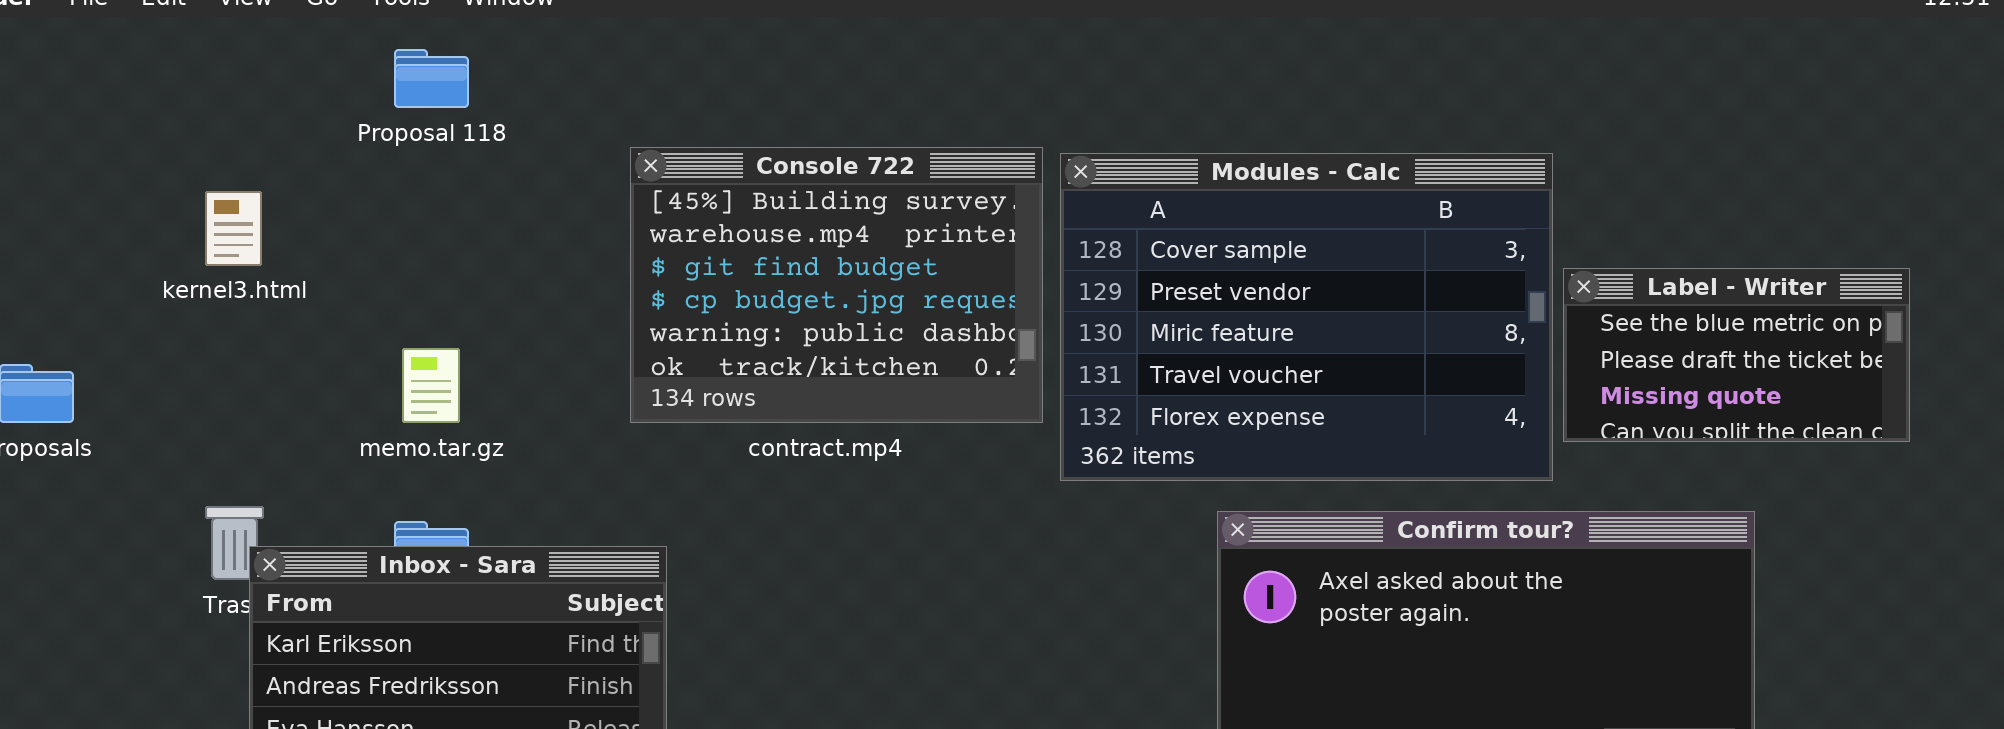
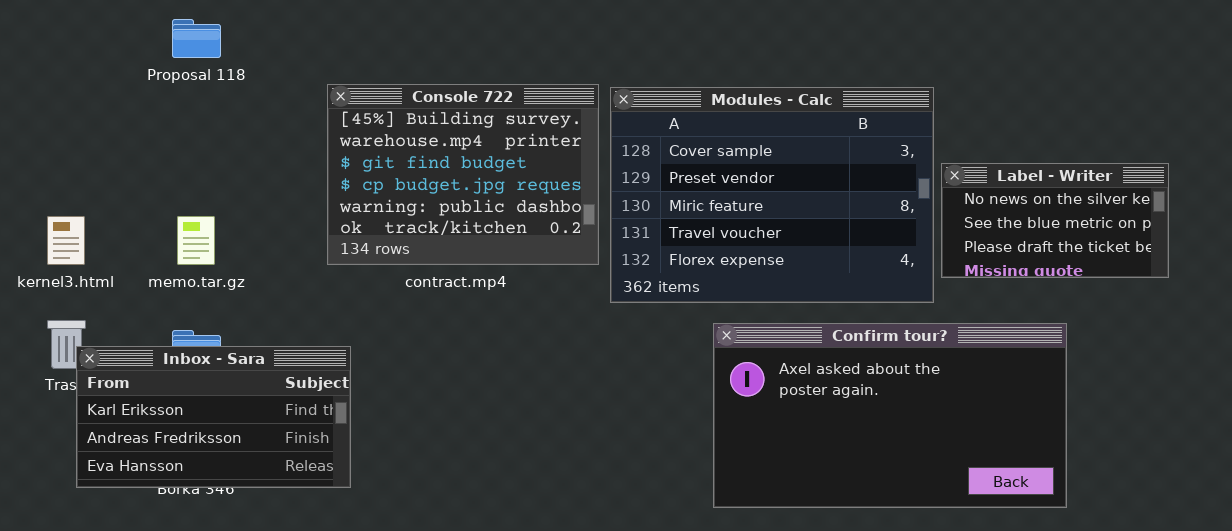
kernel3.html: [205,191,262,266] -> [47,216,85,265], moved
Label - Writer: [1563,268,1910,442] -> [941,163,1169,278], scrolled up 1 row

